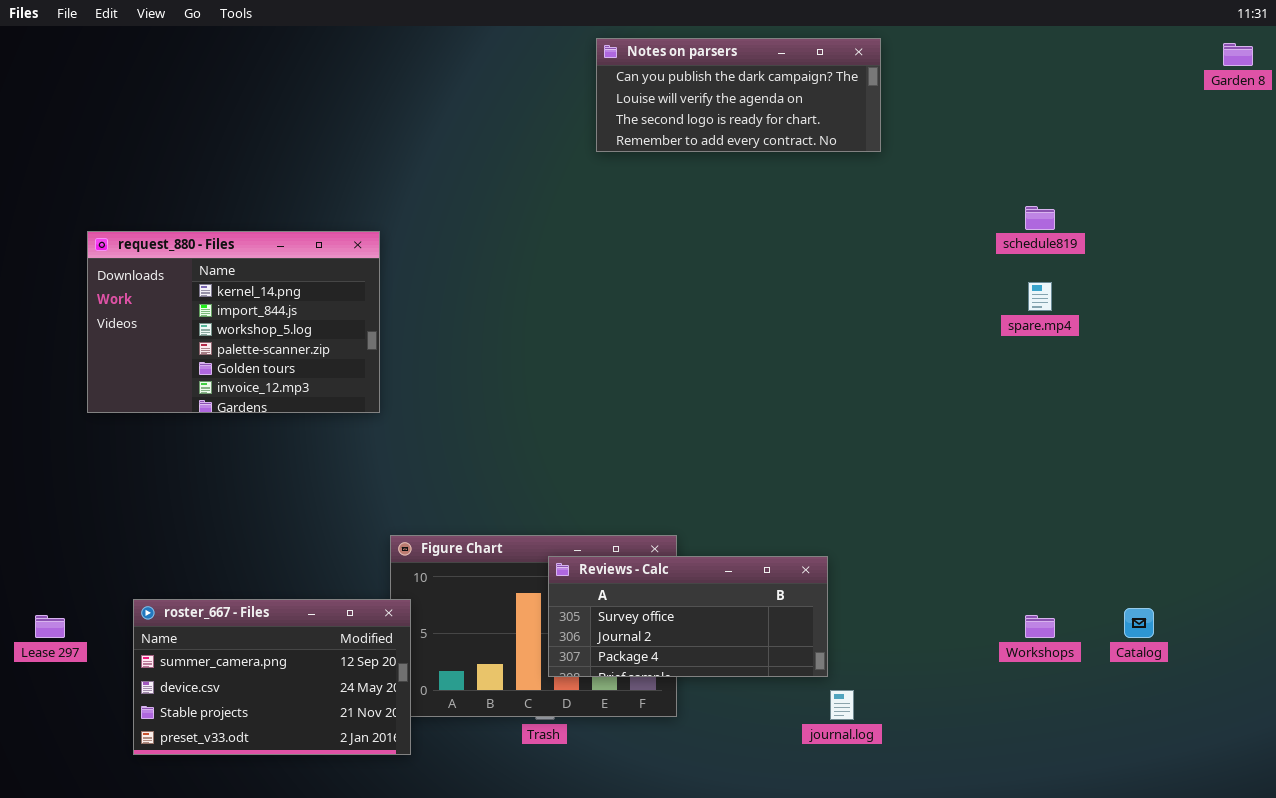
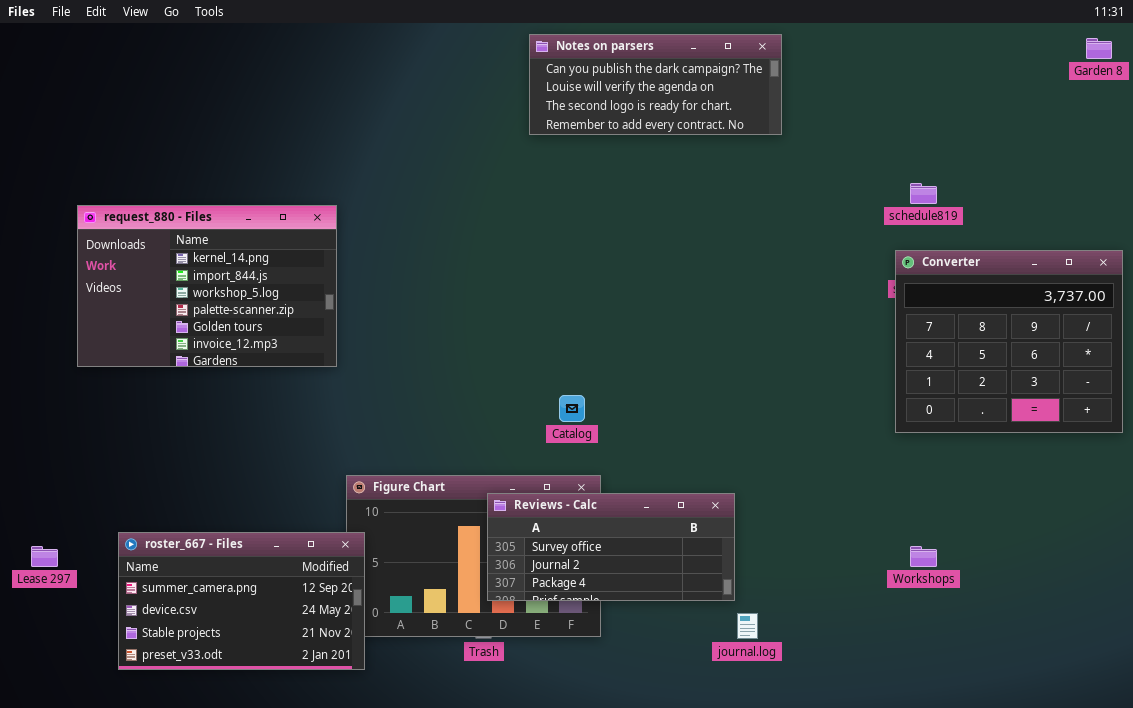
Converter: none -> [895,250,1123,433], opened
Catalog: [1124,608,1154,638] -> [559,395,585,422], moved

